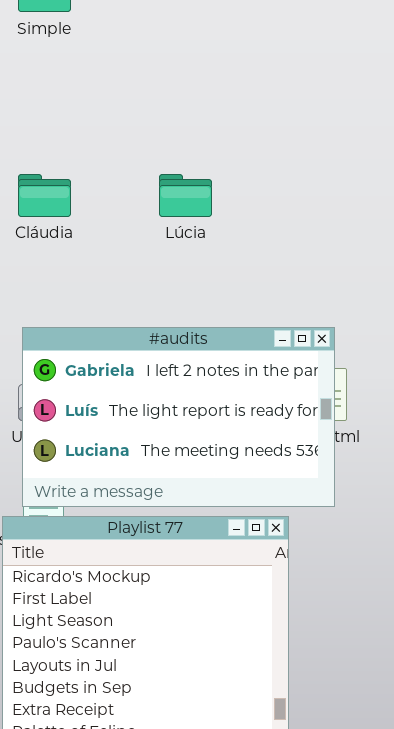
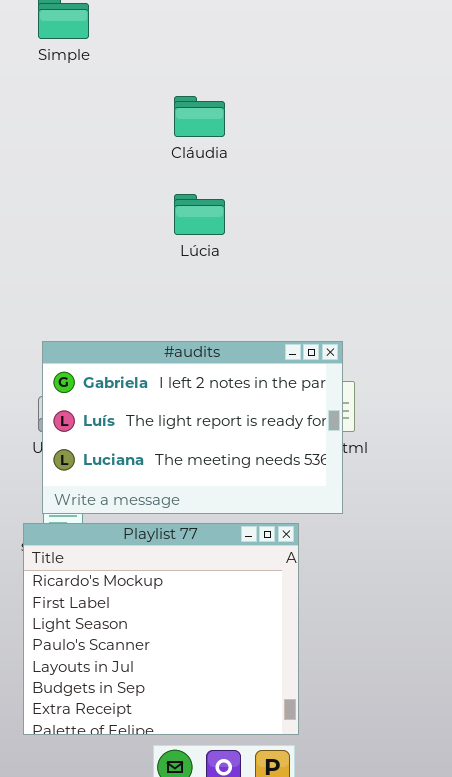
Cláudia: [18,174,71,217] -> [174,96,225,137], moved

